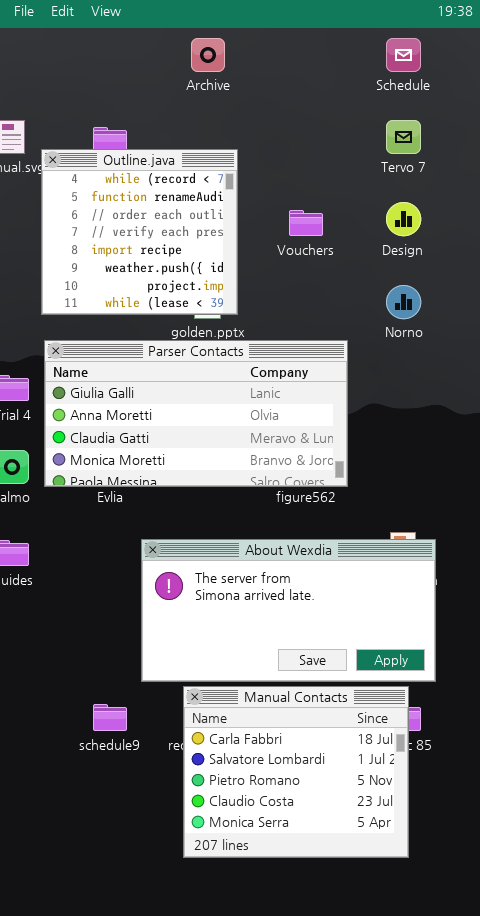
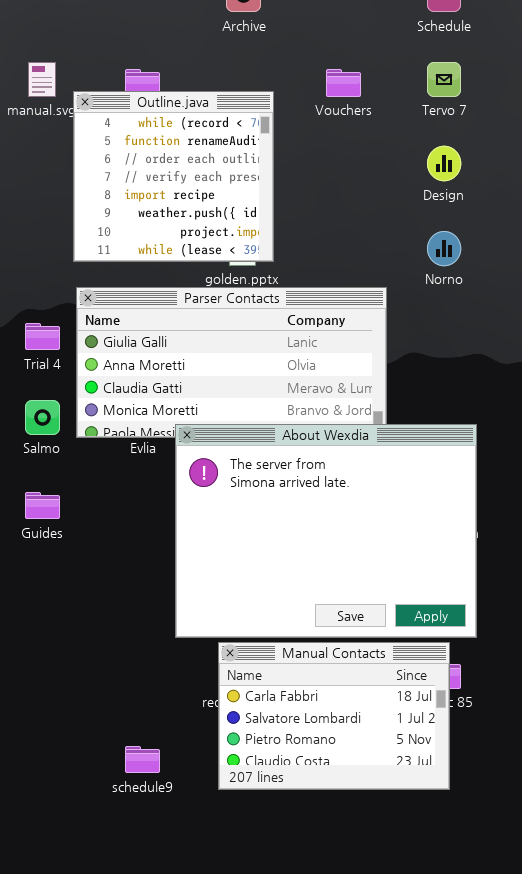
Vouchers: [289,210,323,236] -> [326,69,361,97], moved
About Wexdia: [141,539,436,682] -> [175,424,477,638], resized
Manual Contacts: [183,686,409,858] -> [218,642,450,790], resized
schedule9: [93,704,127,731] -> [125,746,160,773], moved

